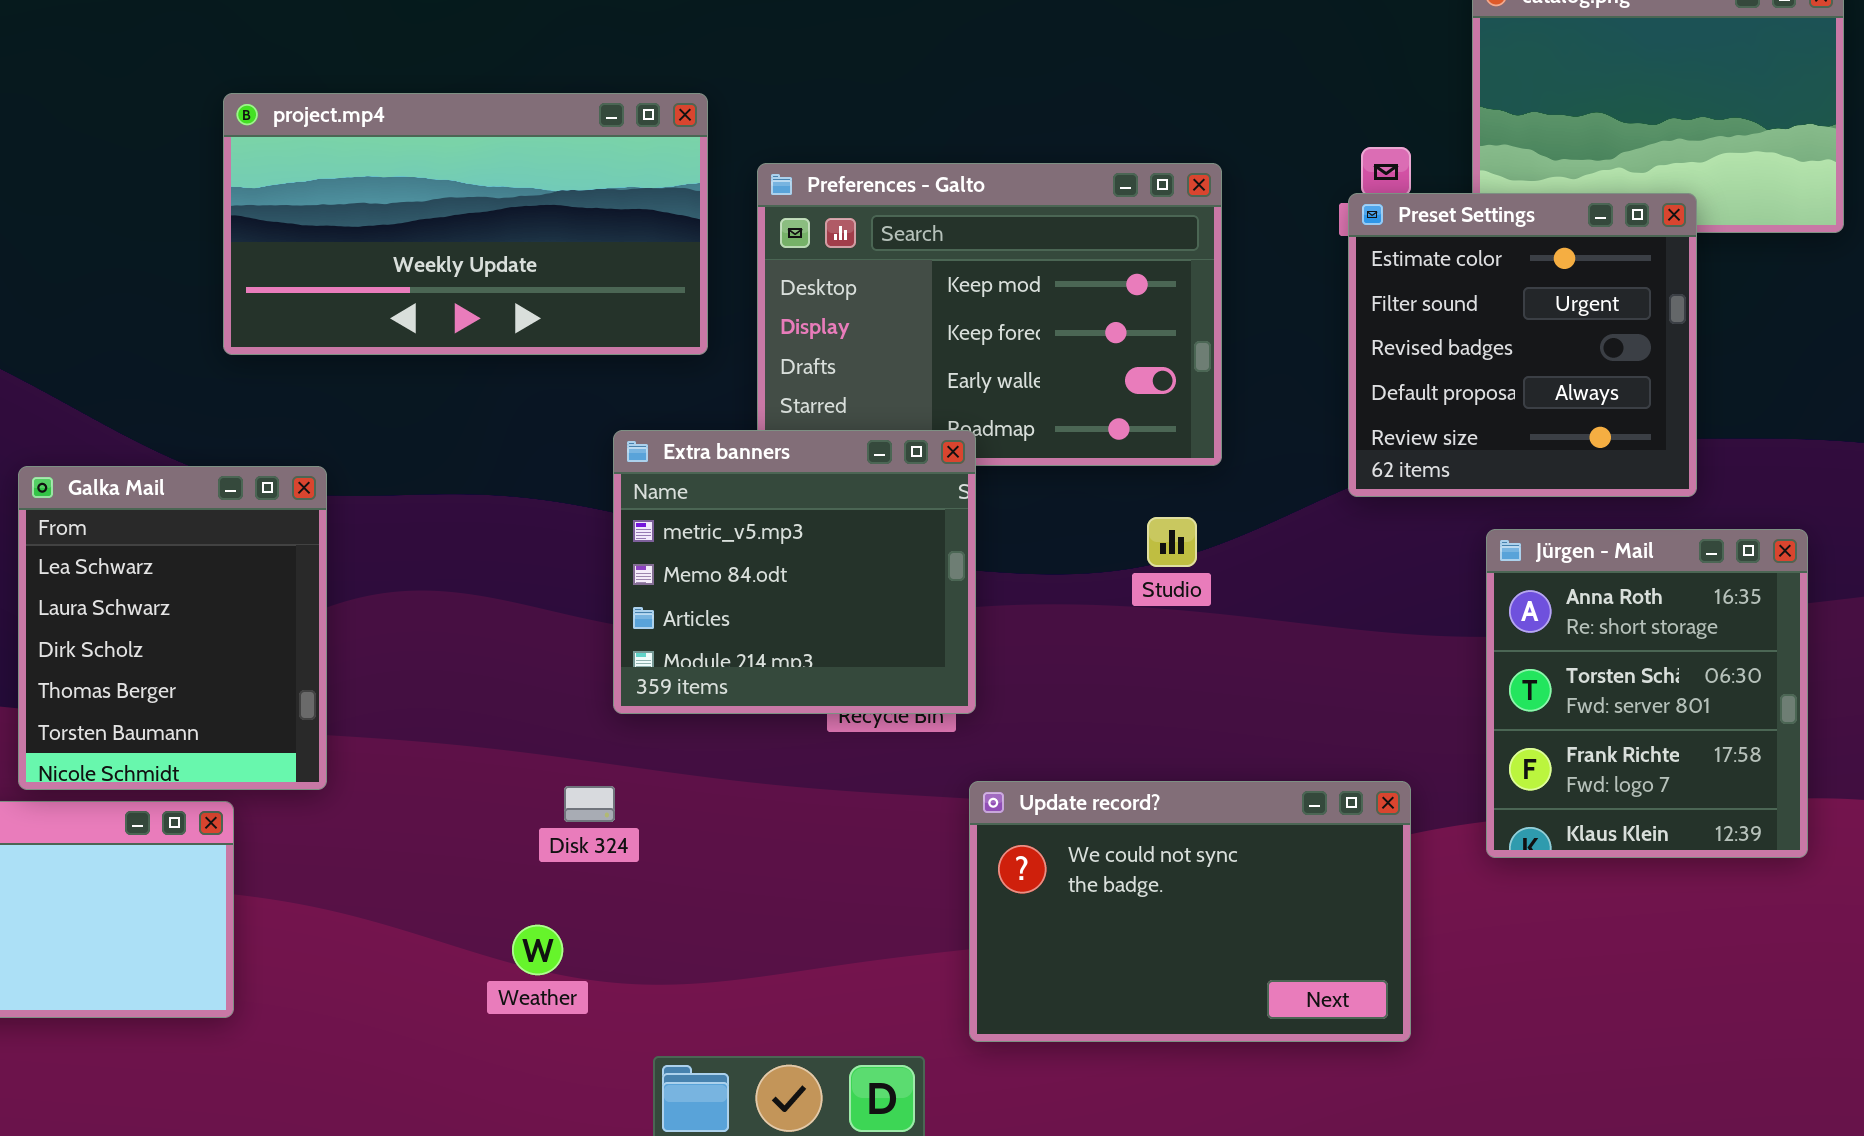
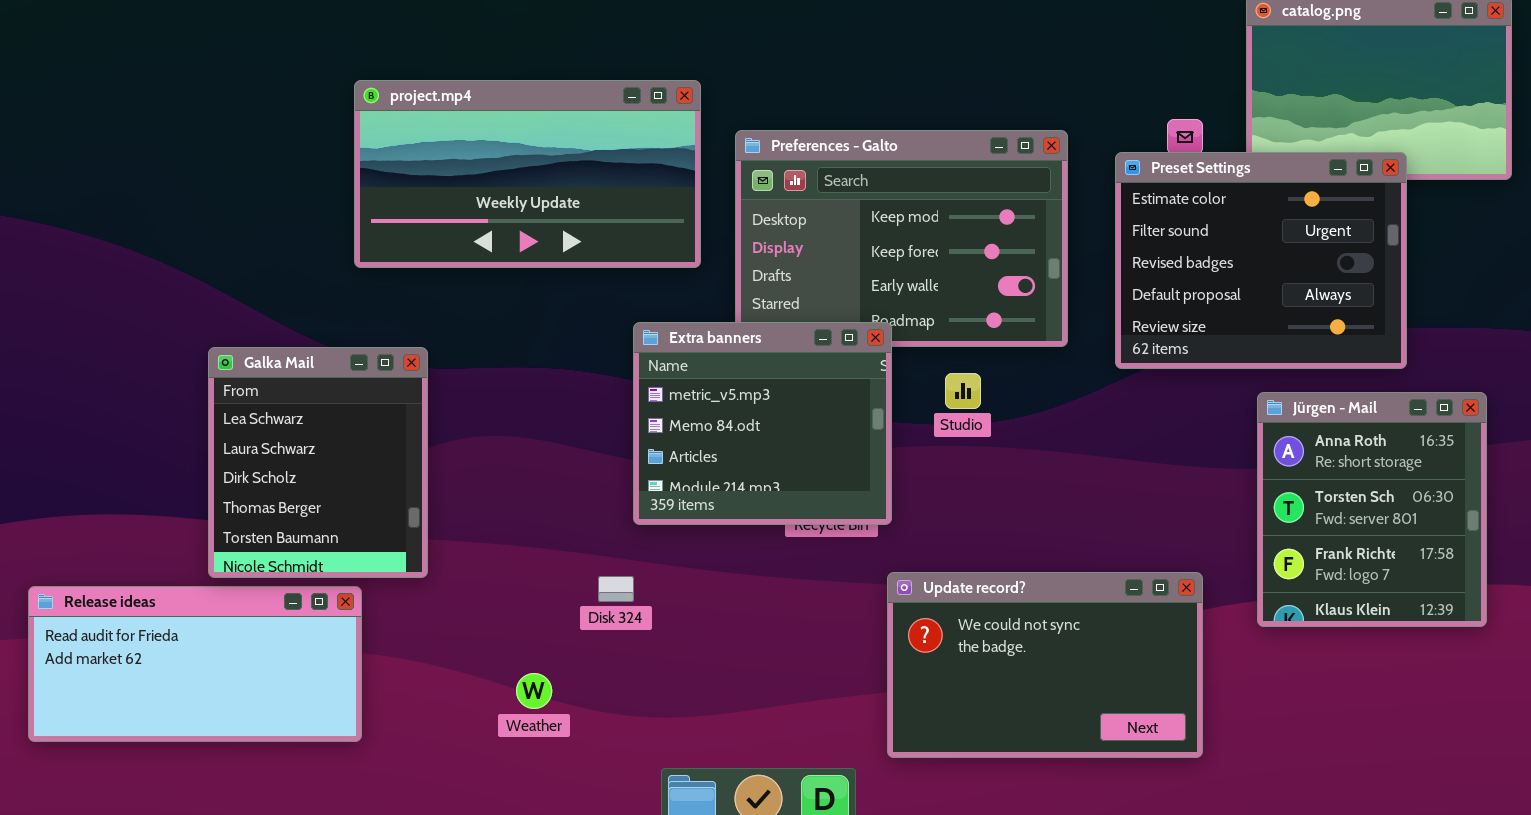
Preset Settings: [1348,193,1697,497] -> [1115,152,1407,369], resized
Studio: [1147,517,1197,567] -> [945,373,981,409], moved
Weather: [512,925,563,975] -> [516,673,552,709], moved

